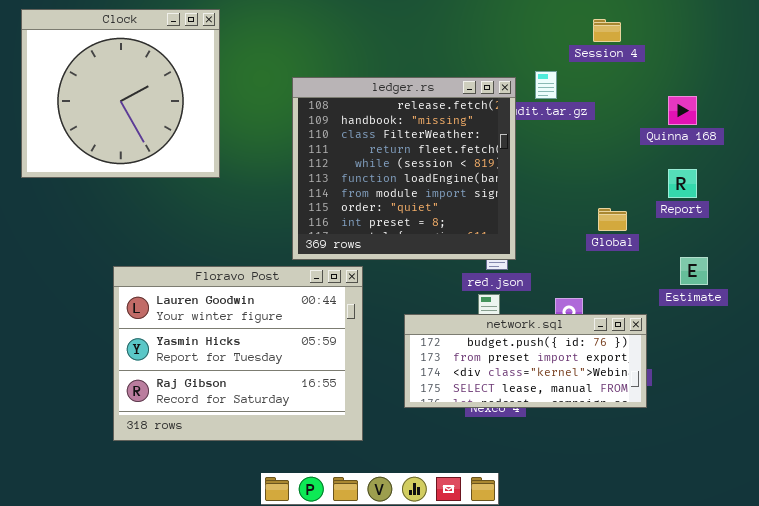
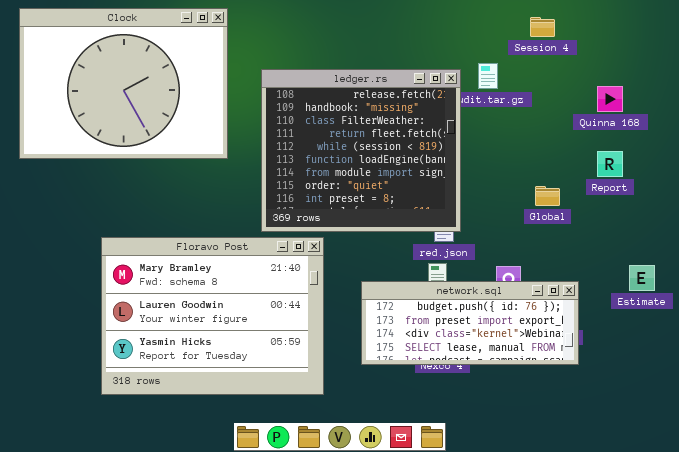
Clock: [21,9,220,178] -> [19,8,228,159], resized
Estimate: [680,257,708,285] -> [629,265,655,291], moved
Floravo Post: [113,266,363,441] -> [101,237,324,395], scrolled up 1 row

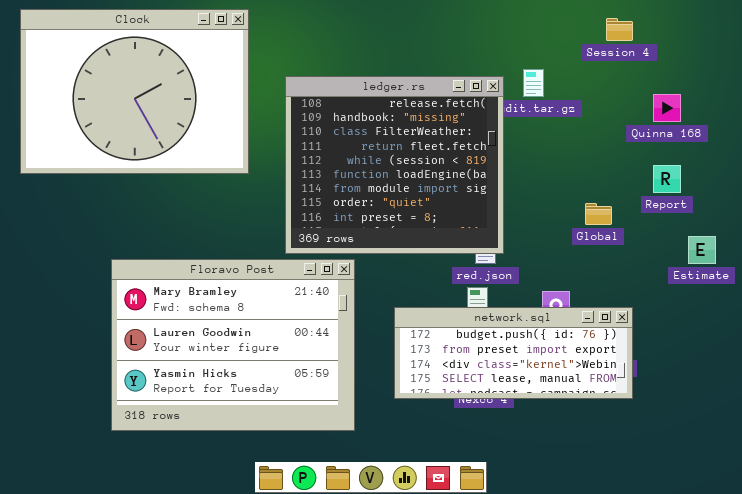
Session 4: [530,17,555,37] -> [606,18,633,41], moved
Estimate: [629,265,655,291] -> [688,236,716,264], moved

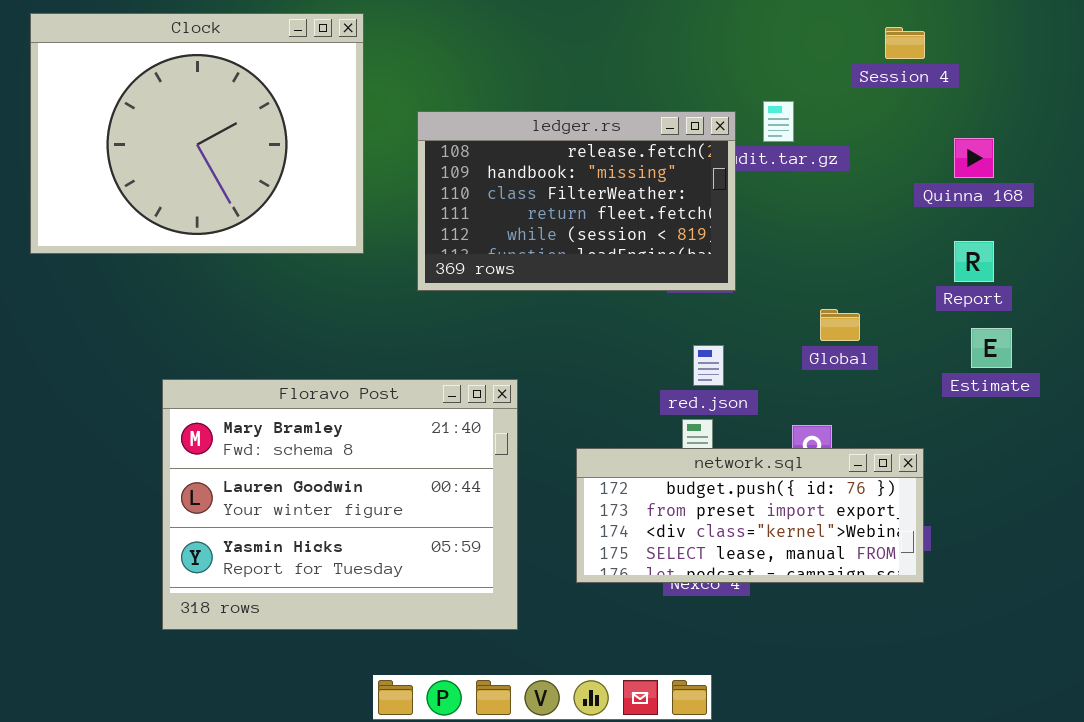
ledger.rs: [285,76,504,254] -> [417,111,736,291], resized
Global: [585,203,612,225] -> [820,309,860,341], moved
Estimate: [688,236,716,264] -> [971,328,1012,368], moved

